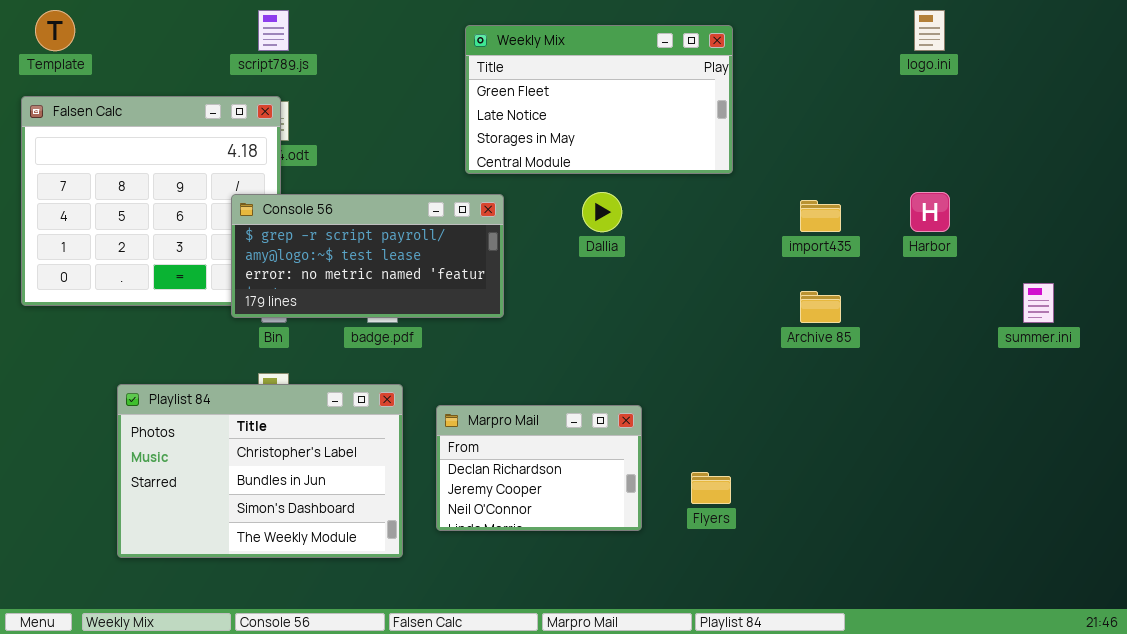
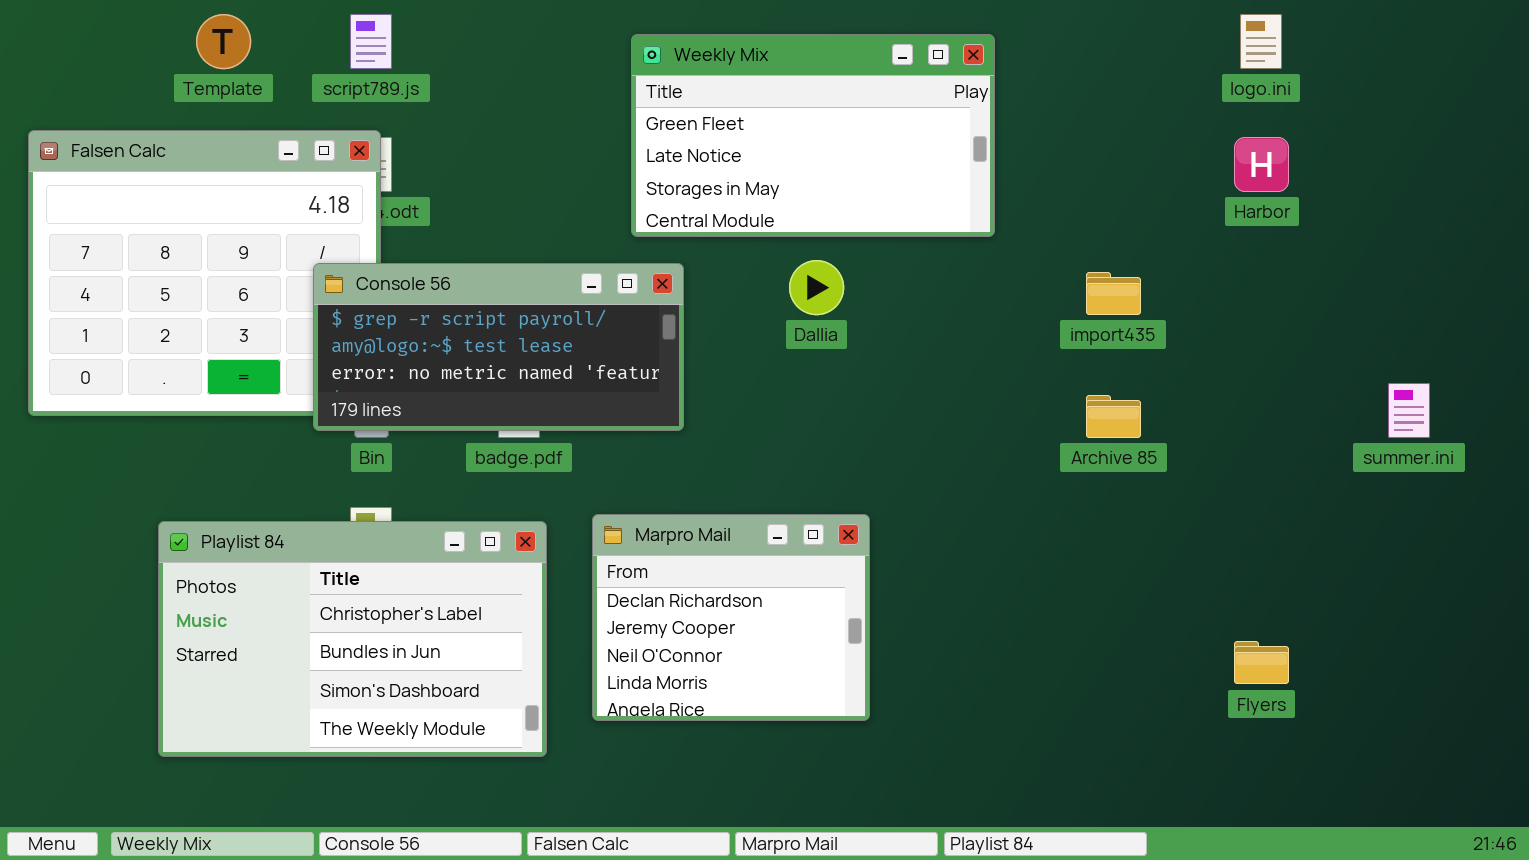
Template: [35,10,75,51] -> [196,14,251,69], moved
Harbor: [910,192,950,232] -> [1234,137,1289,192], moved
Marpro Mail: [436,405,642,531] -> [592,514,870,721], resized
Flyers: [691,472,731,504] -> [1234,641,1289,684], moved

